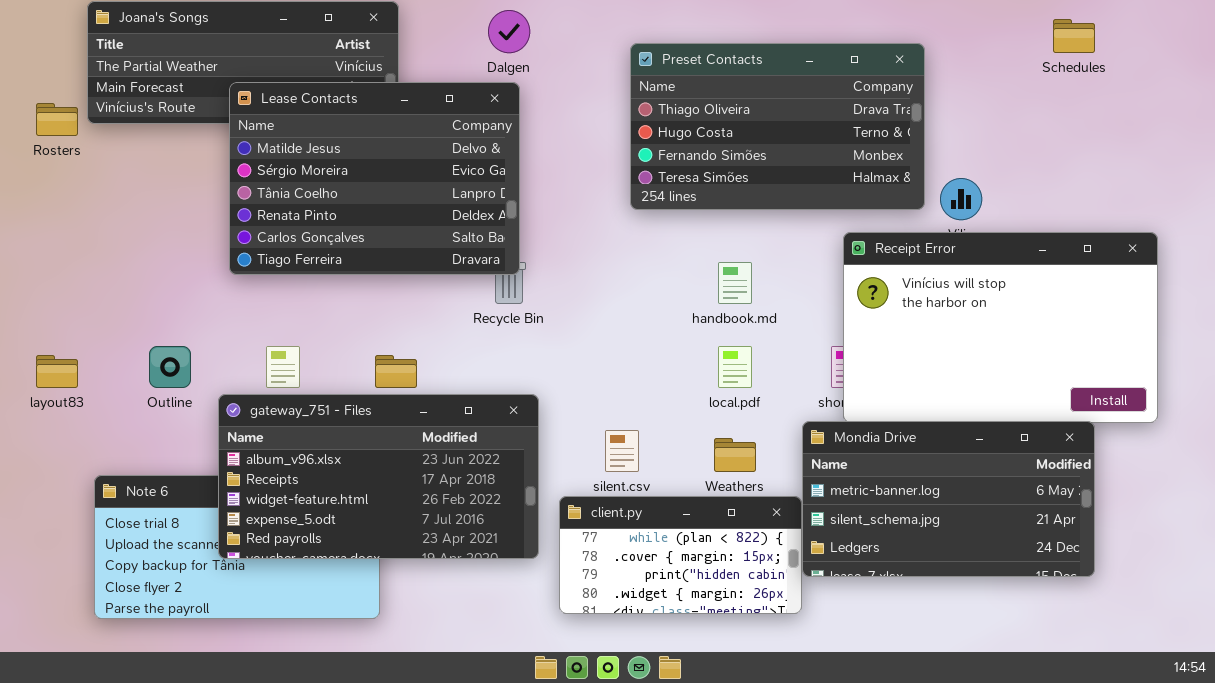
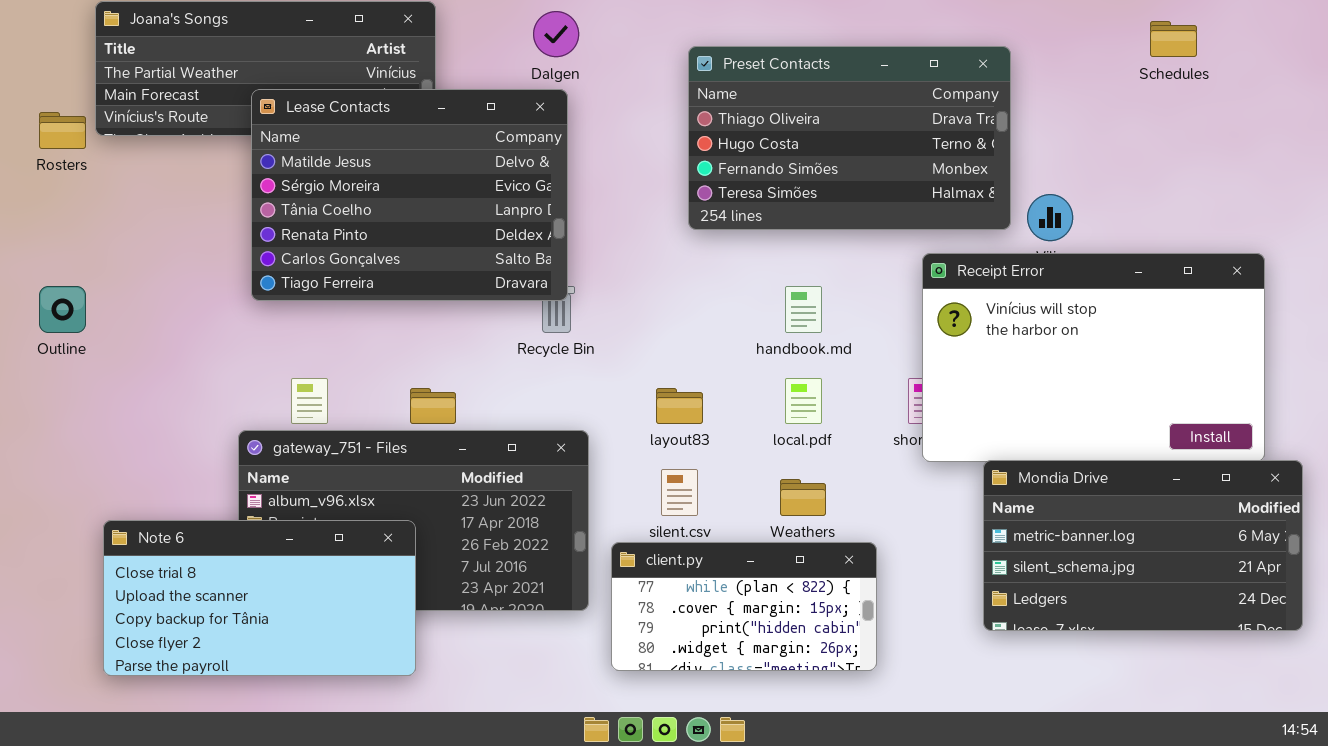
Outline: [149,346,191,388] -> [39,286,86,333], moved
layout83: [36,355,78,388] -> [656,388,703,424], moved
Mondia Drive: [802,421,1095,577] -> [983,460,1303,631], moved
Note 6: [94,475,380,619] -> [103,520,416,676], raised

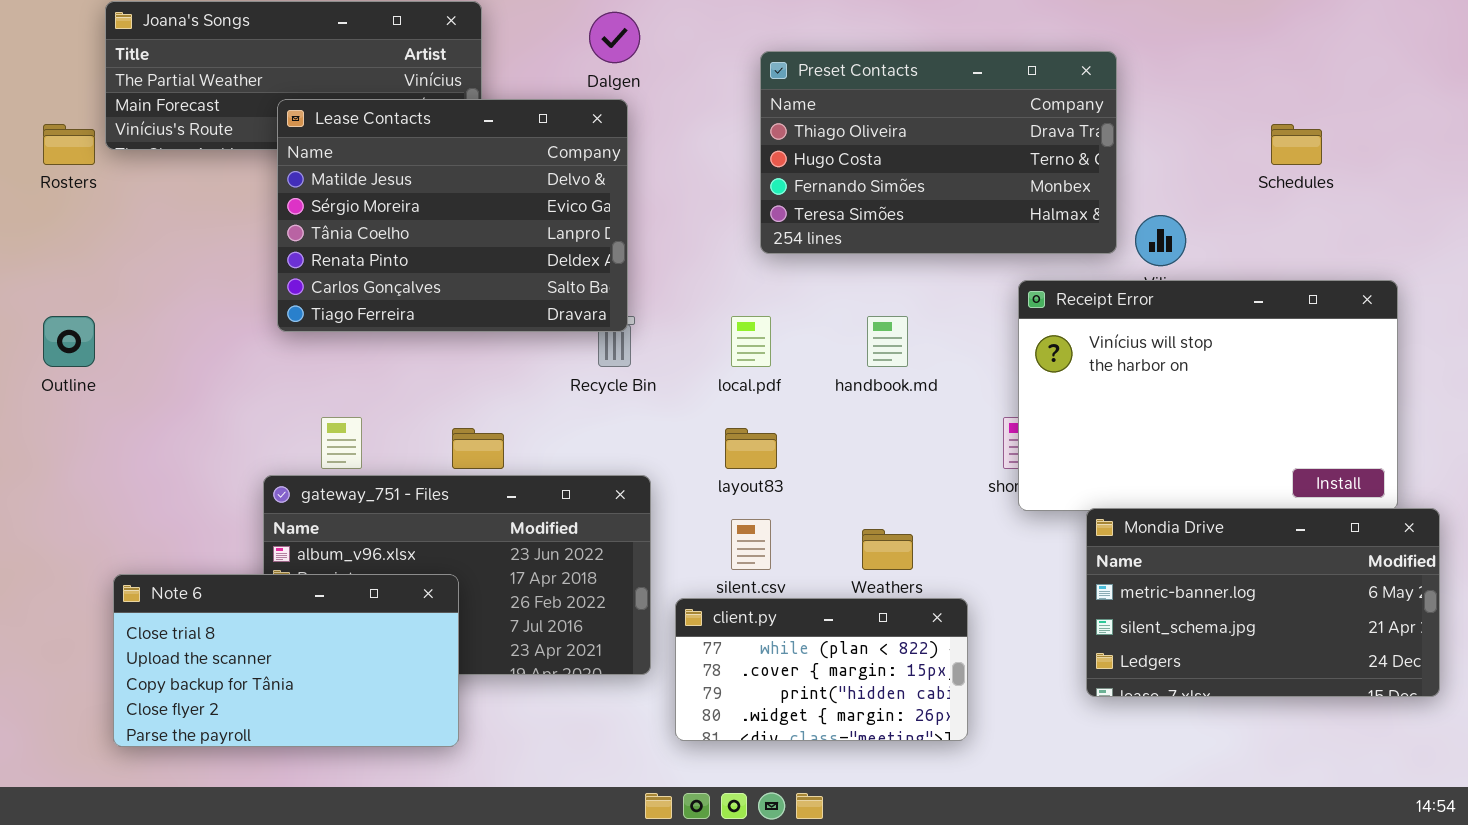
Schedules: [1150,21,1197,57] -> [1271,124,1322,165], moved
local.pdf: [785,378,822,424] -> [731,316,771,367], moved

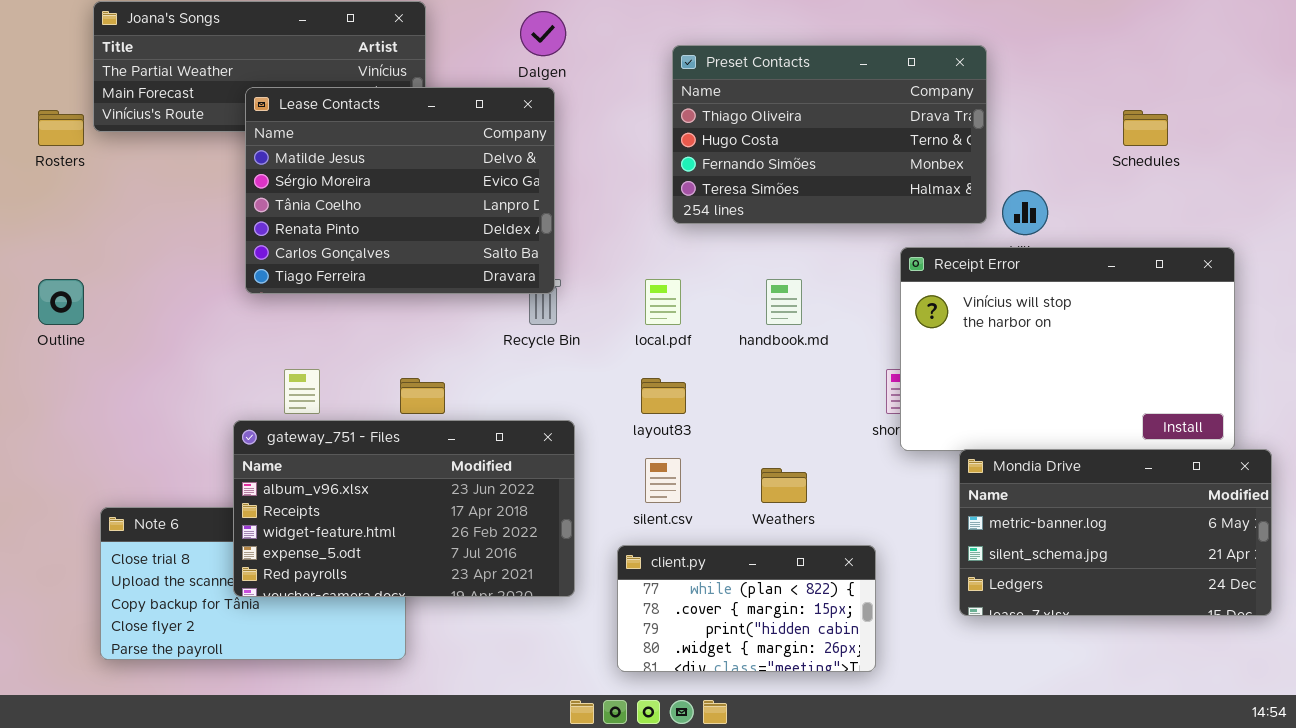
gateway_751 - Files: [263,475,651,675] -> [233,420,575,597], raised
client.py: [675,598,968,741] -> [617,545,876,672], moved

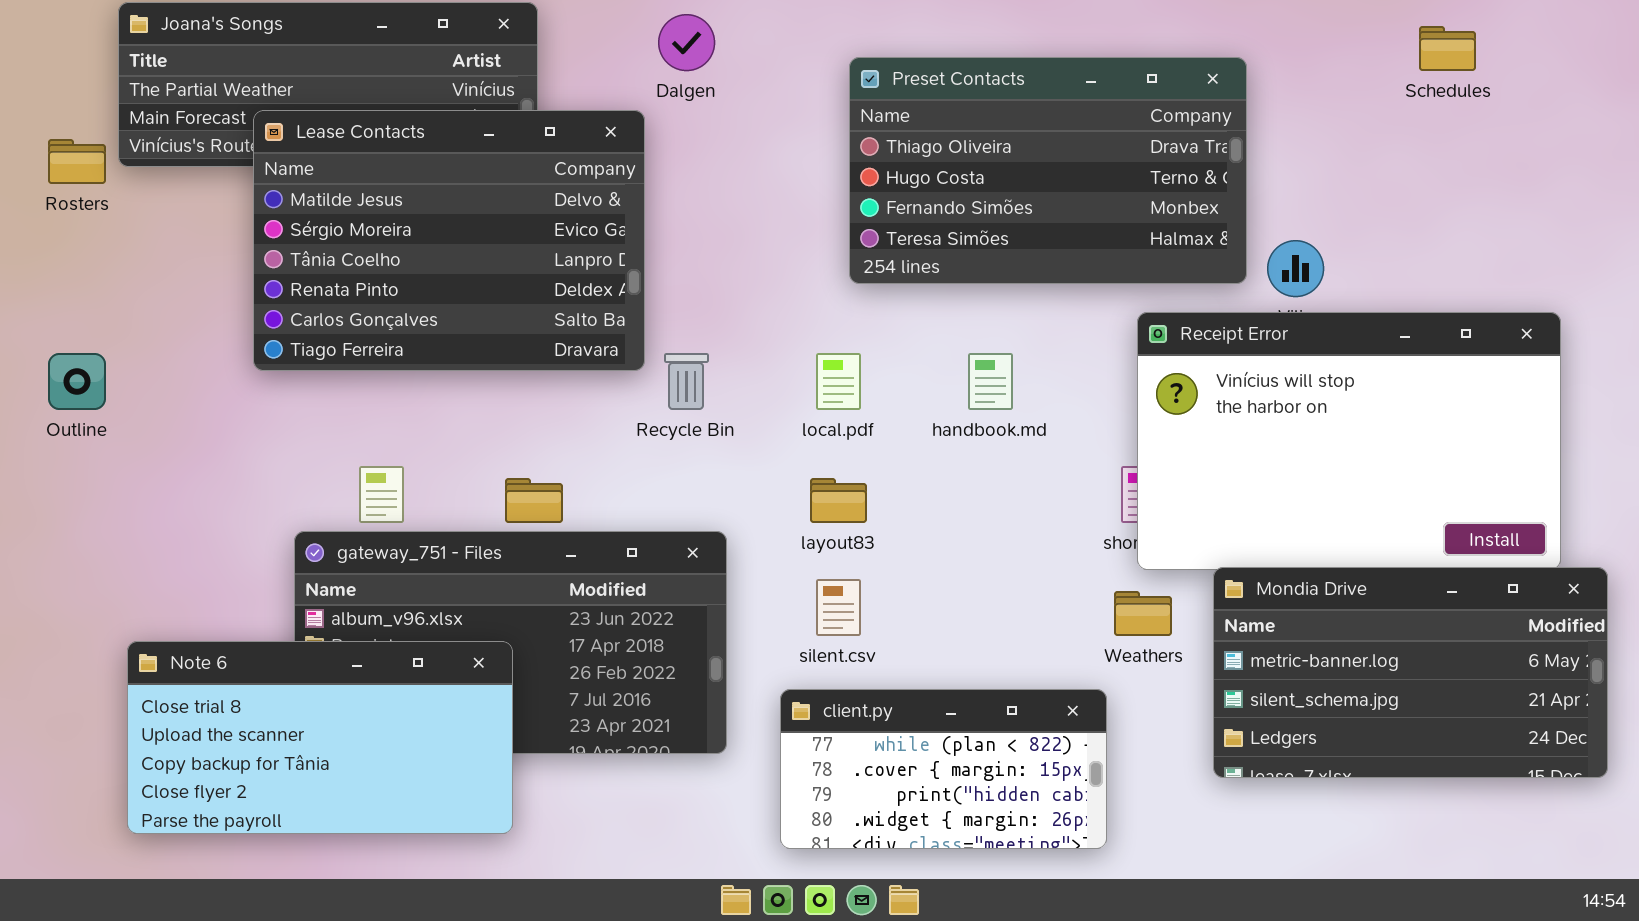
Lease Contacts: [245,87,555,294] -> [253,110,645,371], moved
Schedules: [1123,110,1168,146] -> [1419,26,1476,71], moved
Weathers: [761,468,807,503] -> [1114,591,1172,636], moved
Note 6: [100,507,406,660] -> [127,641,513,834], raised

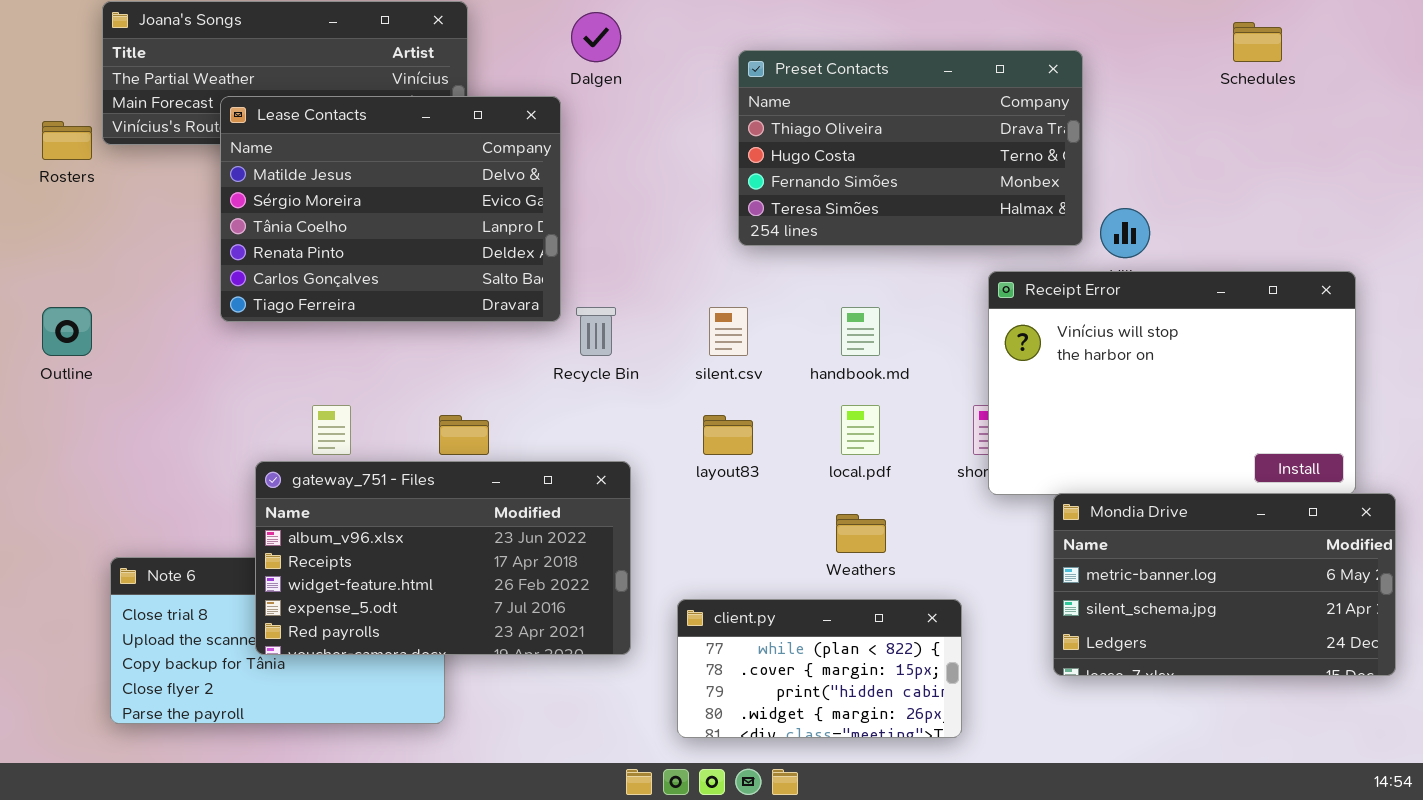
local.pdf: [816,353,861,410] -> [841,405,880,455], moved
gateway_751 - Files: [294,531,727,754] -> [255,461,631,655], raised
silent.csv: [816,579,861,636] -> [709,307,748,356], moved
Weathers: [1114,591,1172,636] -> [836,514,886,553], moved

